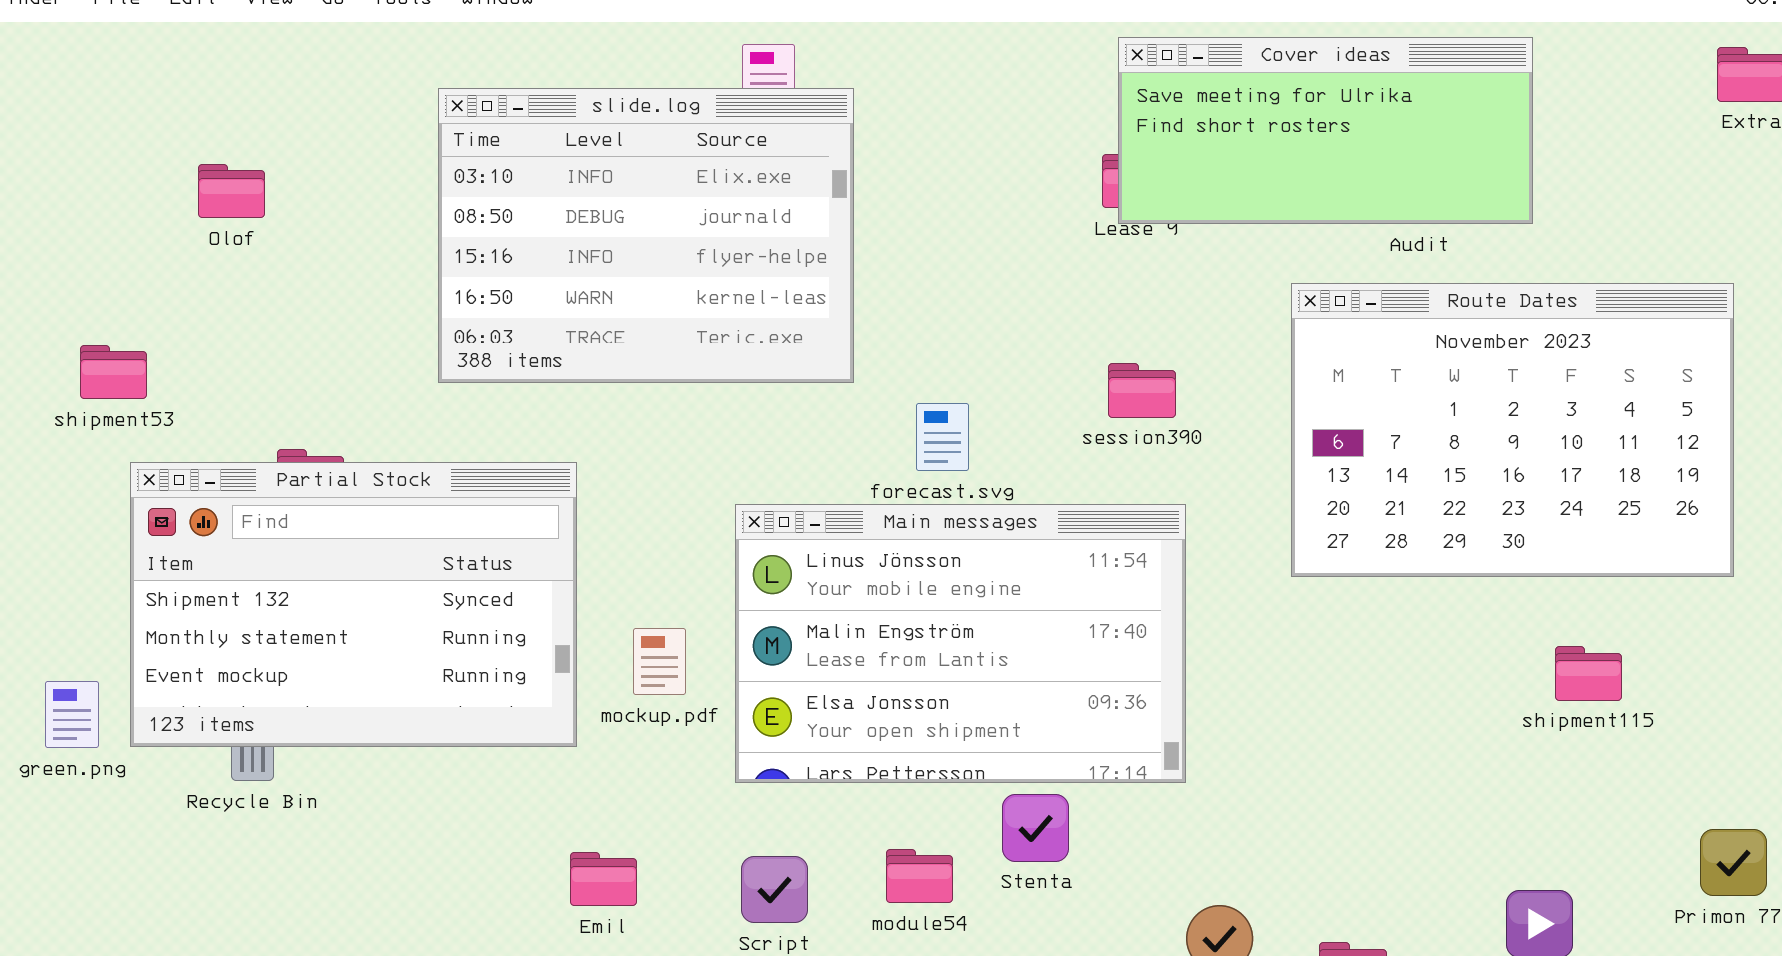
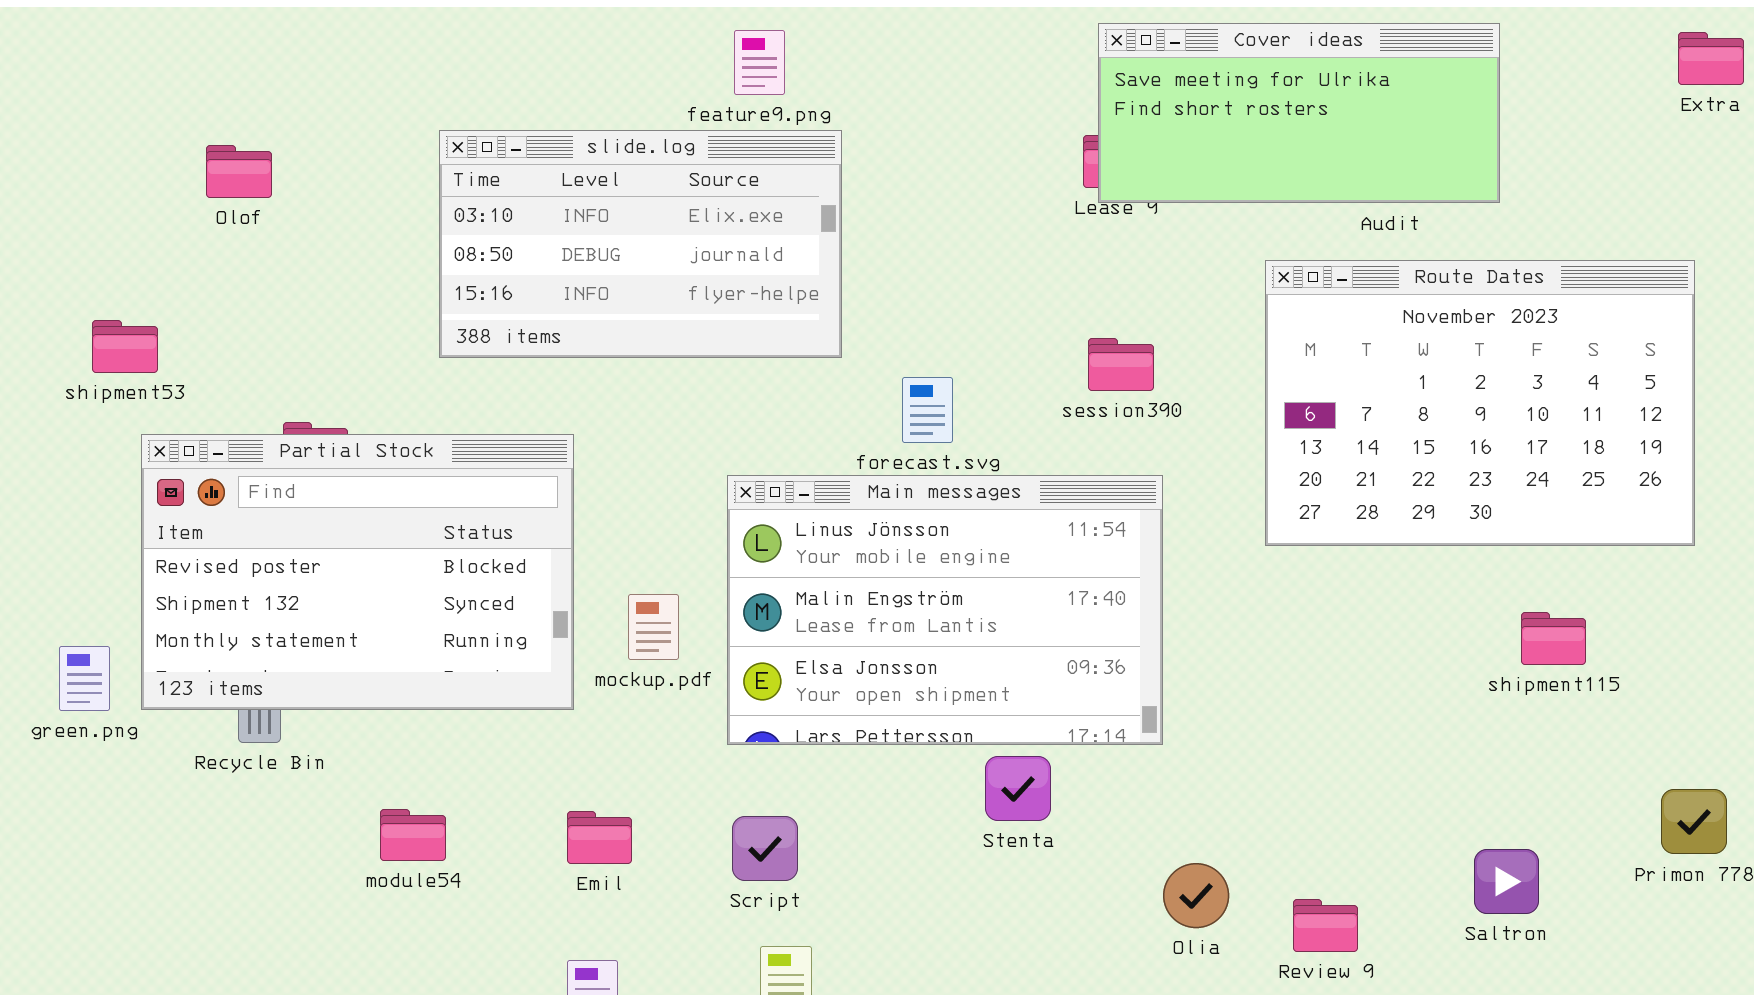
slide.log: [438,88,854,383] -> [439,130,842,358], resized
Partial Stock: [130,462,577,747] -> [141,434,574,710], scrolled up 1 row
module54: [886,849,953,903] -> [380,809,446,861], moved

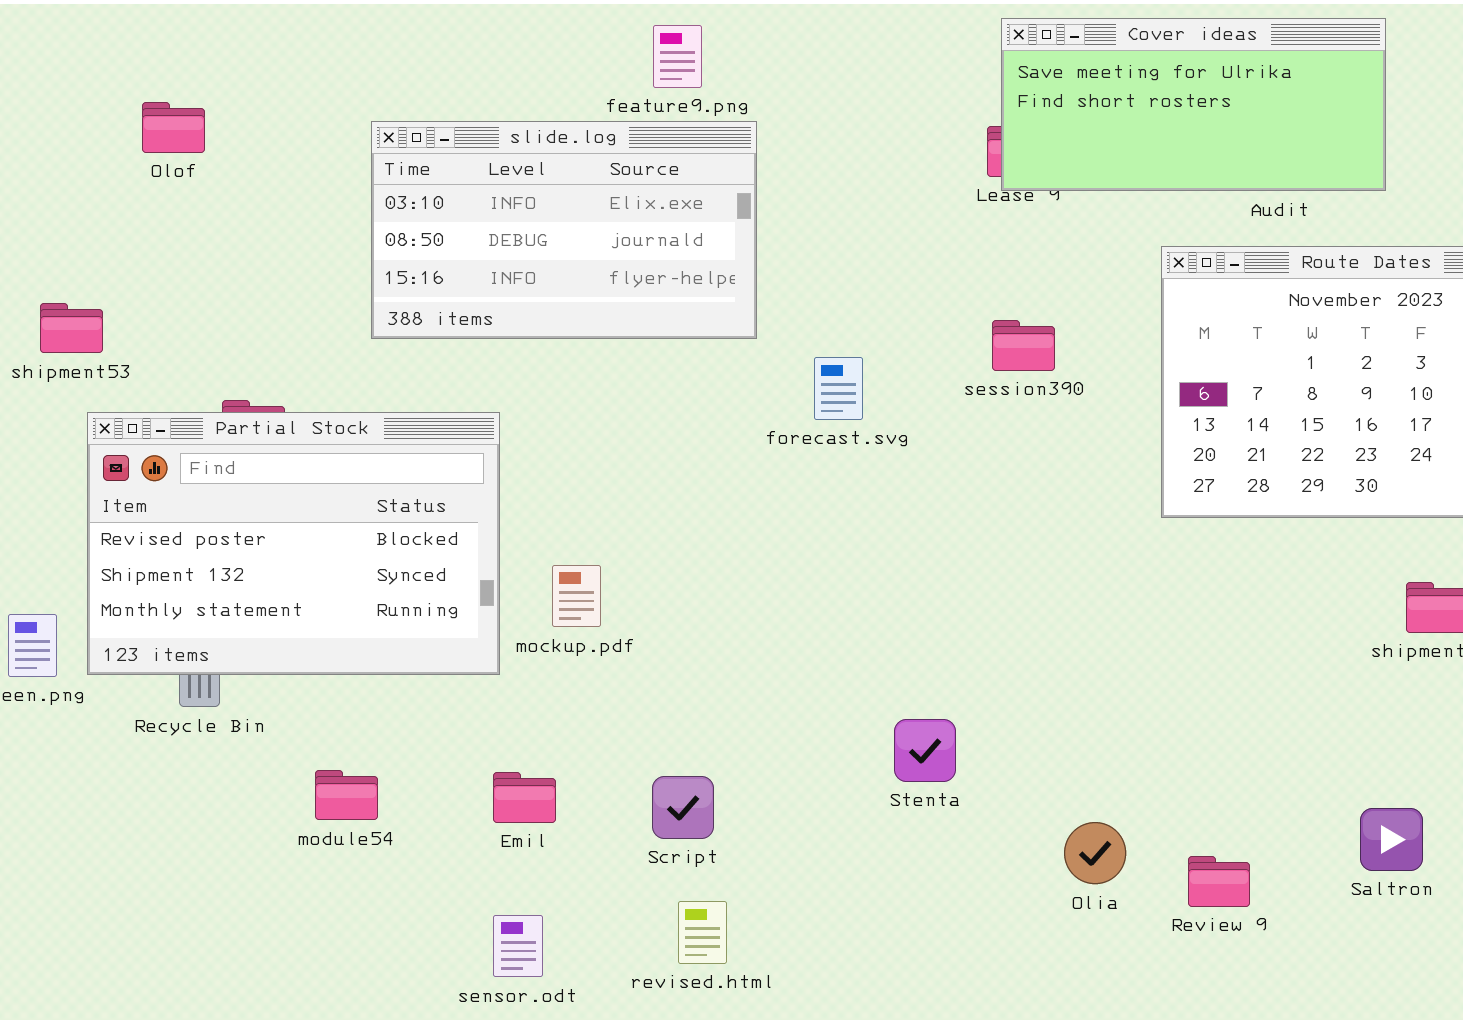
Olof: [206,145,272,198] -> [142,102,205,153], moved
Main messages: [727,475,1163,745] -> none, closed

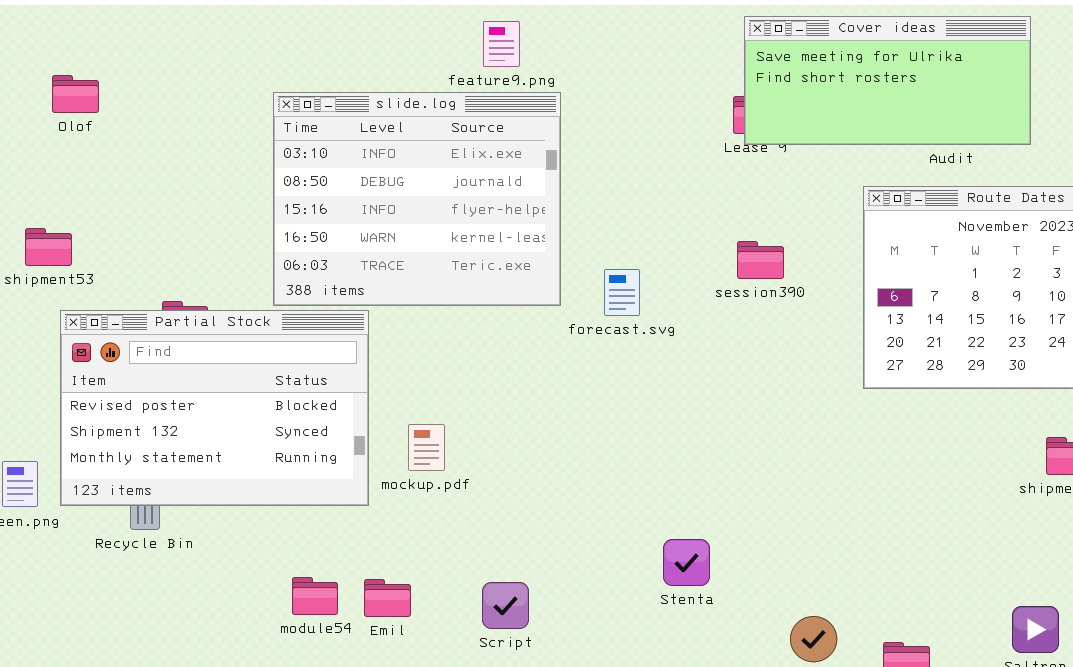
Olof: [142,102,205,153] -> [52,75,99,113], moved
slide.log: [371,121,757,339] -> [273,92,561,306], resized
module54: [315,770,378,820] -> [292,577,338,615], moved

